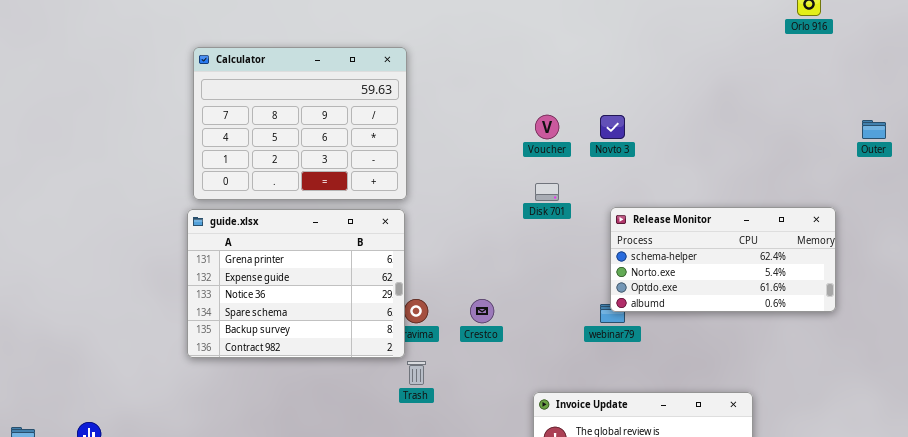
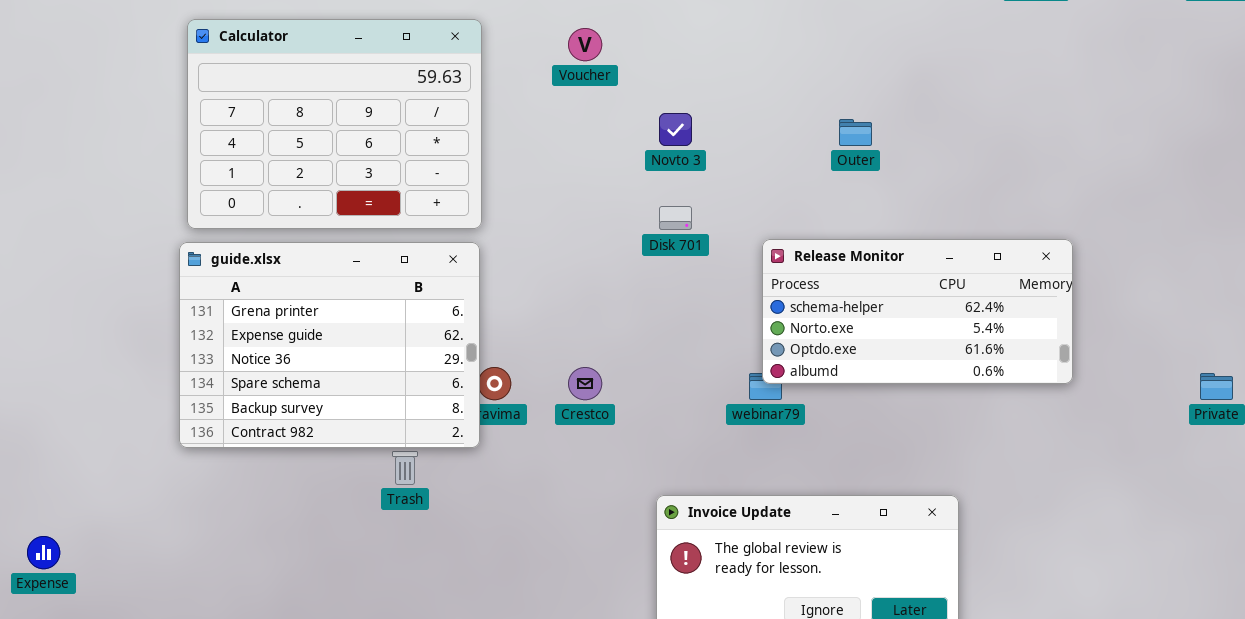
Voucher: [535,115,559,139] -> [568,28,602,61], moved
Novto 3: [600,115,625,139] -> [659,113,692,146], moved
Outer: [862,120,886,139] -> [839,119,872,146], moved
Trash: [407,361,426,385] -> [392,451,418,485], moved

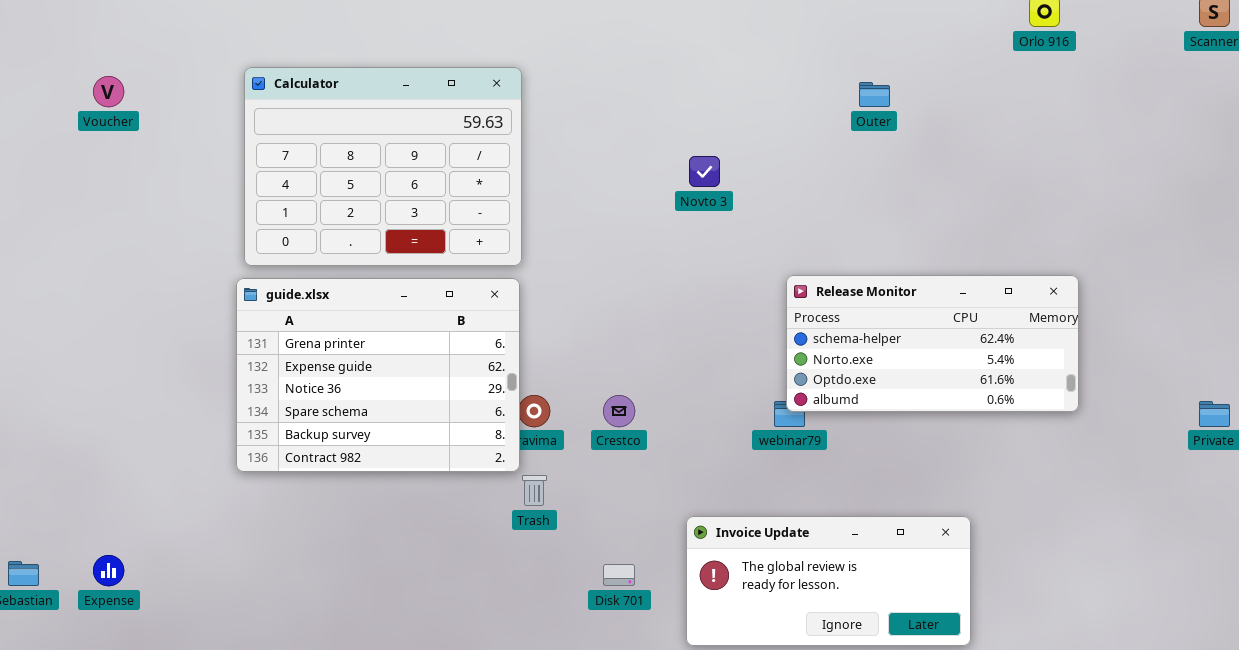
Voucher: [568,28,602,61] -> [93,76,124,107], moved
Outer: [839,119,872,146] -> [859,82,890,107], moved
Disk 701: [659,206,692,230] -> [603,564,635,586], moved
Trash: [392,451,418,485] -> [522,475,547,506], moved

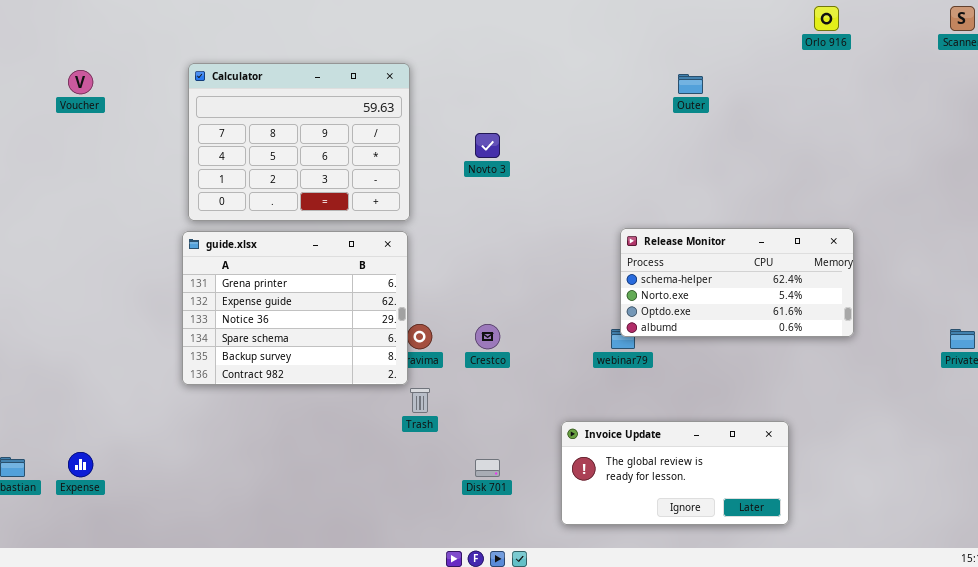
Novto 3: [689,156,720,187] -> [475,133,500,158], moved
Invoice Update: [686,516,971,646] -> [561,421,789,525], moved

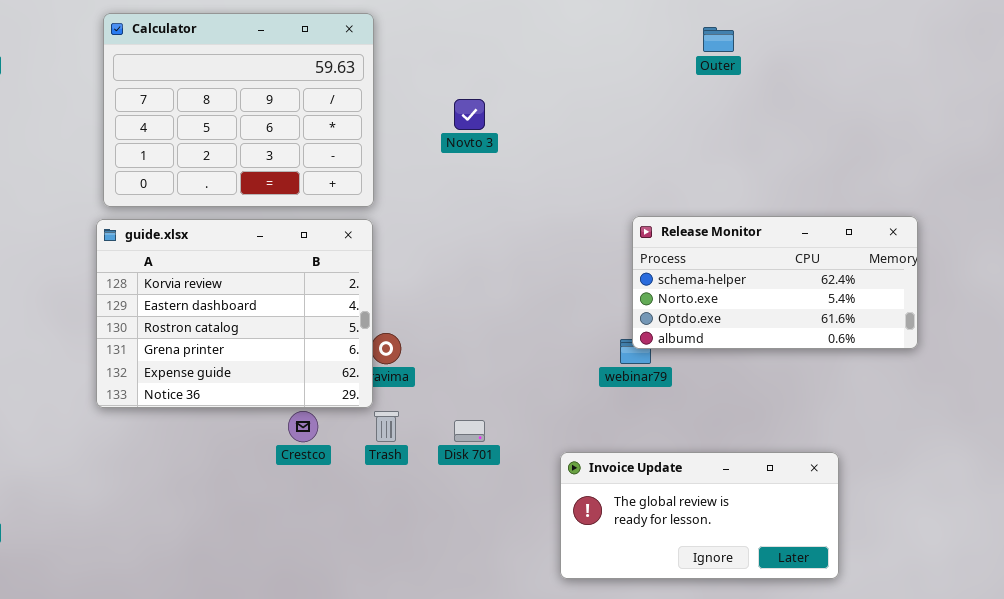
guide.xlsx: [182,231,408,385] -> [96,219,373,408], scrolled up 3 rows
Crestco: [475,324,500,349] -> [288,411,318,442], moved
Disk 701: [475,459,500,477] -> [454,420,485,442], moved

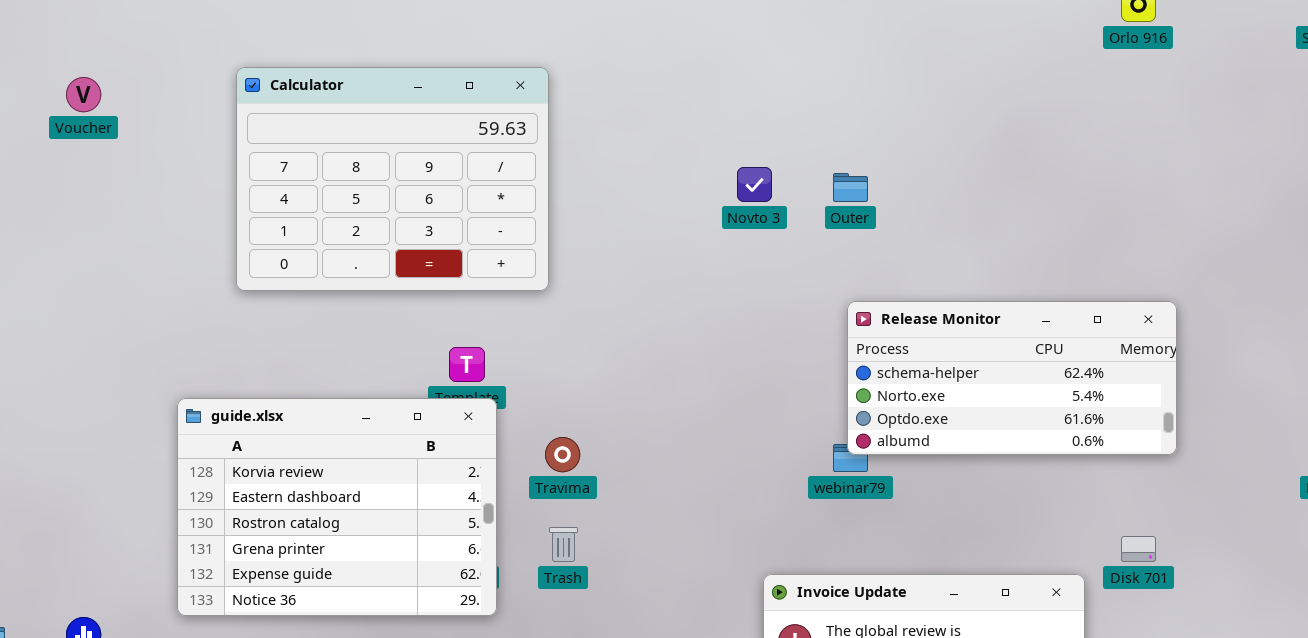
Outer: [703,27,734,52] -> [833,173,868,202], moved
Novto 3: [454,99,485,130] -> [737,167,772,202], moved
guide.xlsx: [96,219,373,408] -> [177,398,497,616], moved
Disk 701: [454,420,485,442] -> [1121,536,1156,562], moved

